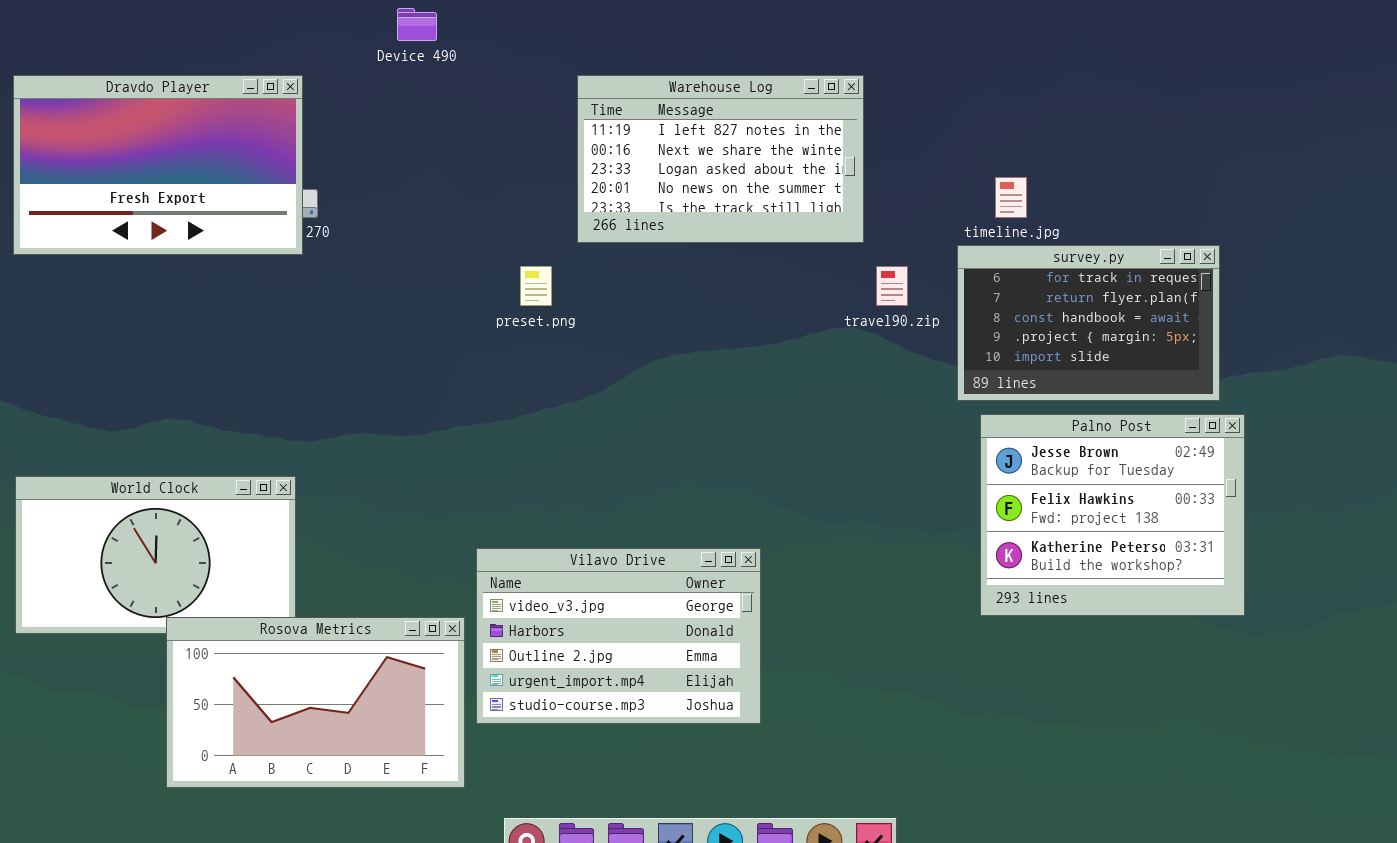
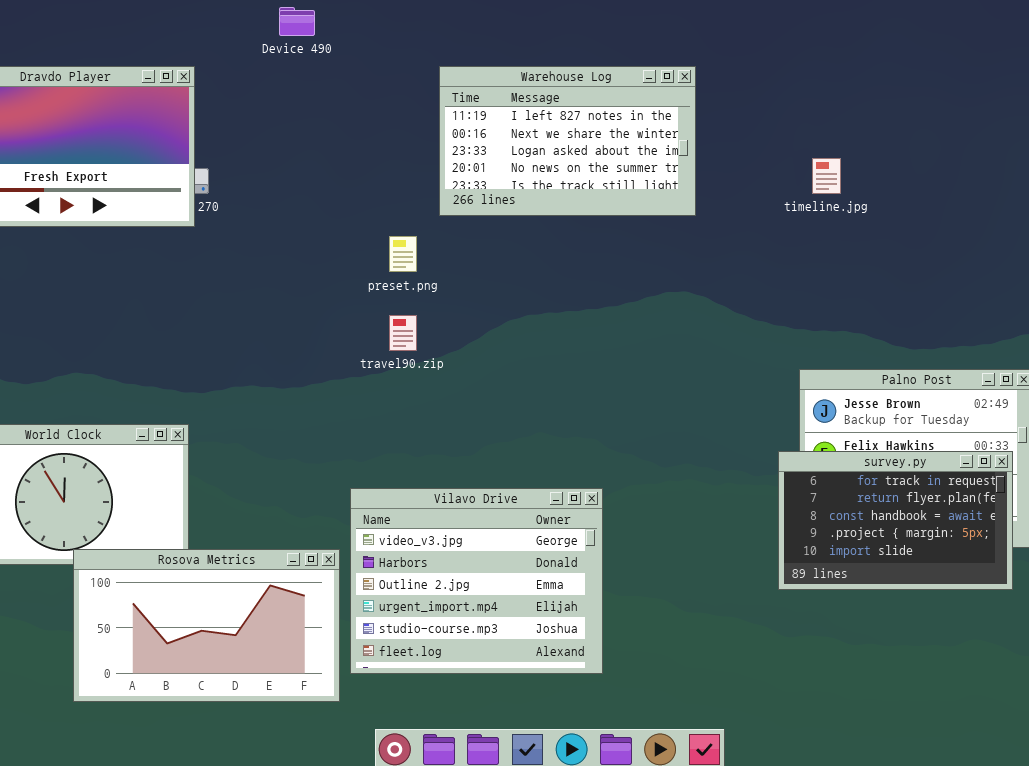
survey.py: [957,245,1220,401] -> [778,451,1013,590], moved
travel90.zip: [876,266,908,306] -> [389,315,417,351], moved
Vilavo Drive: [476,548,761,724] -> [350,488,603,674], resized

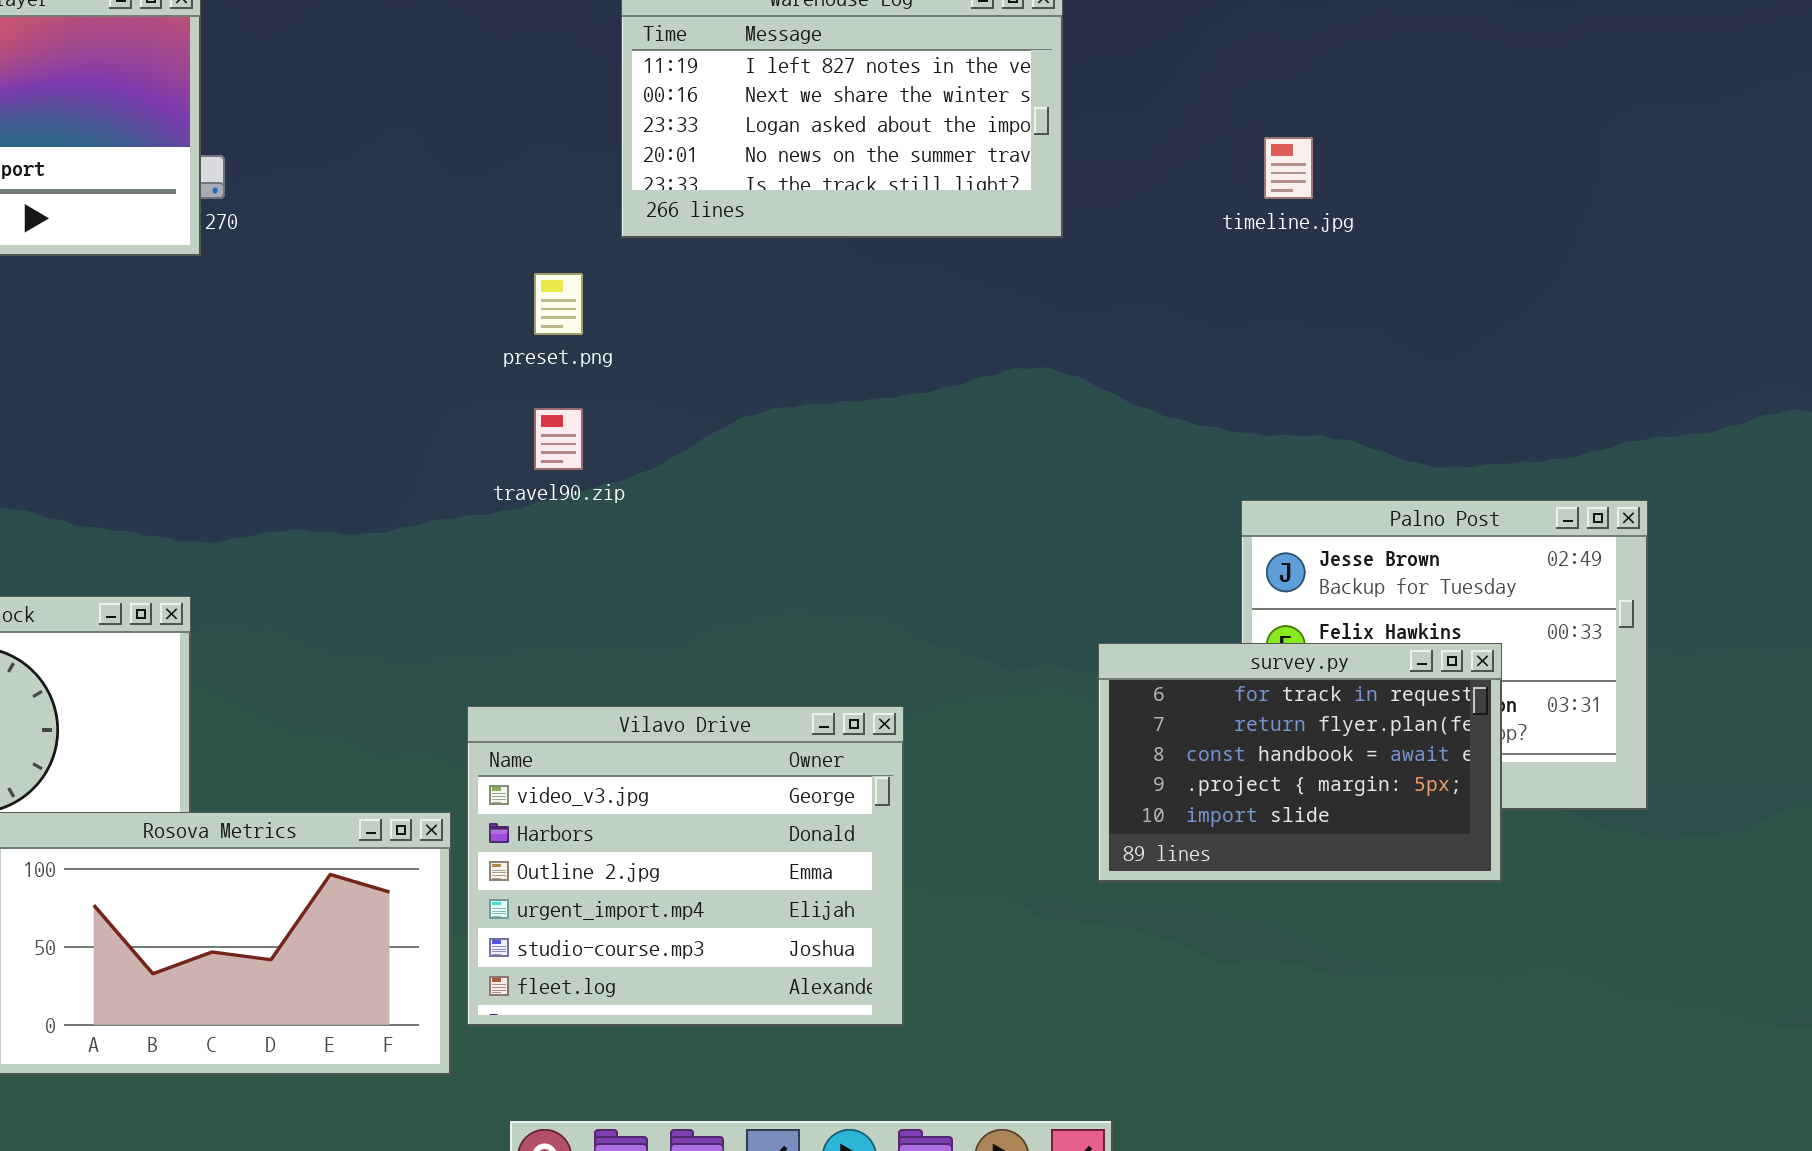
survey.py: [778,451,1013,590] -> [1098,643,1502,882], moved

